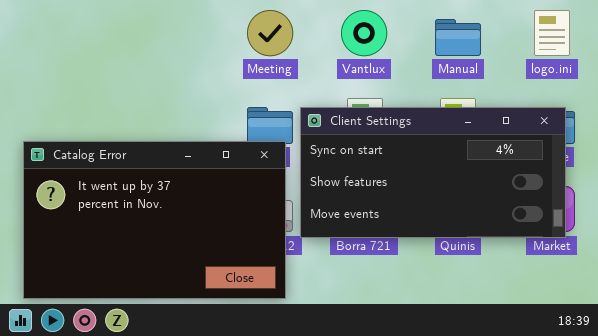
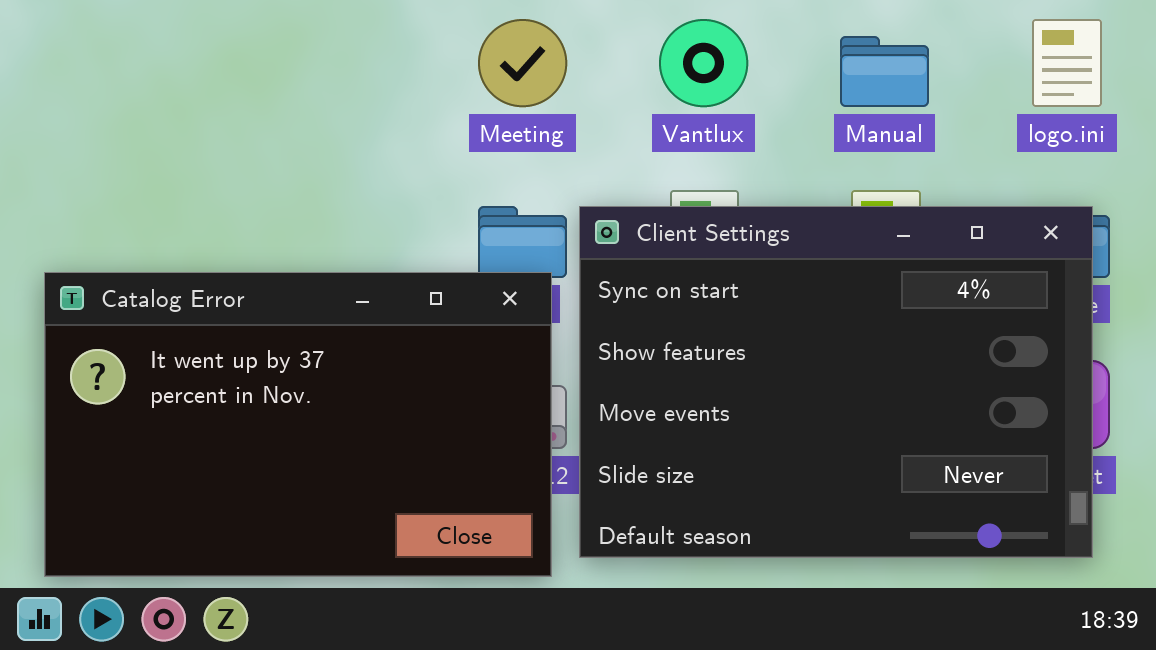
Client Settings: [300,107,566,238] -> [579,206,1093,558], resized

